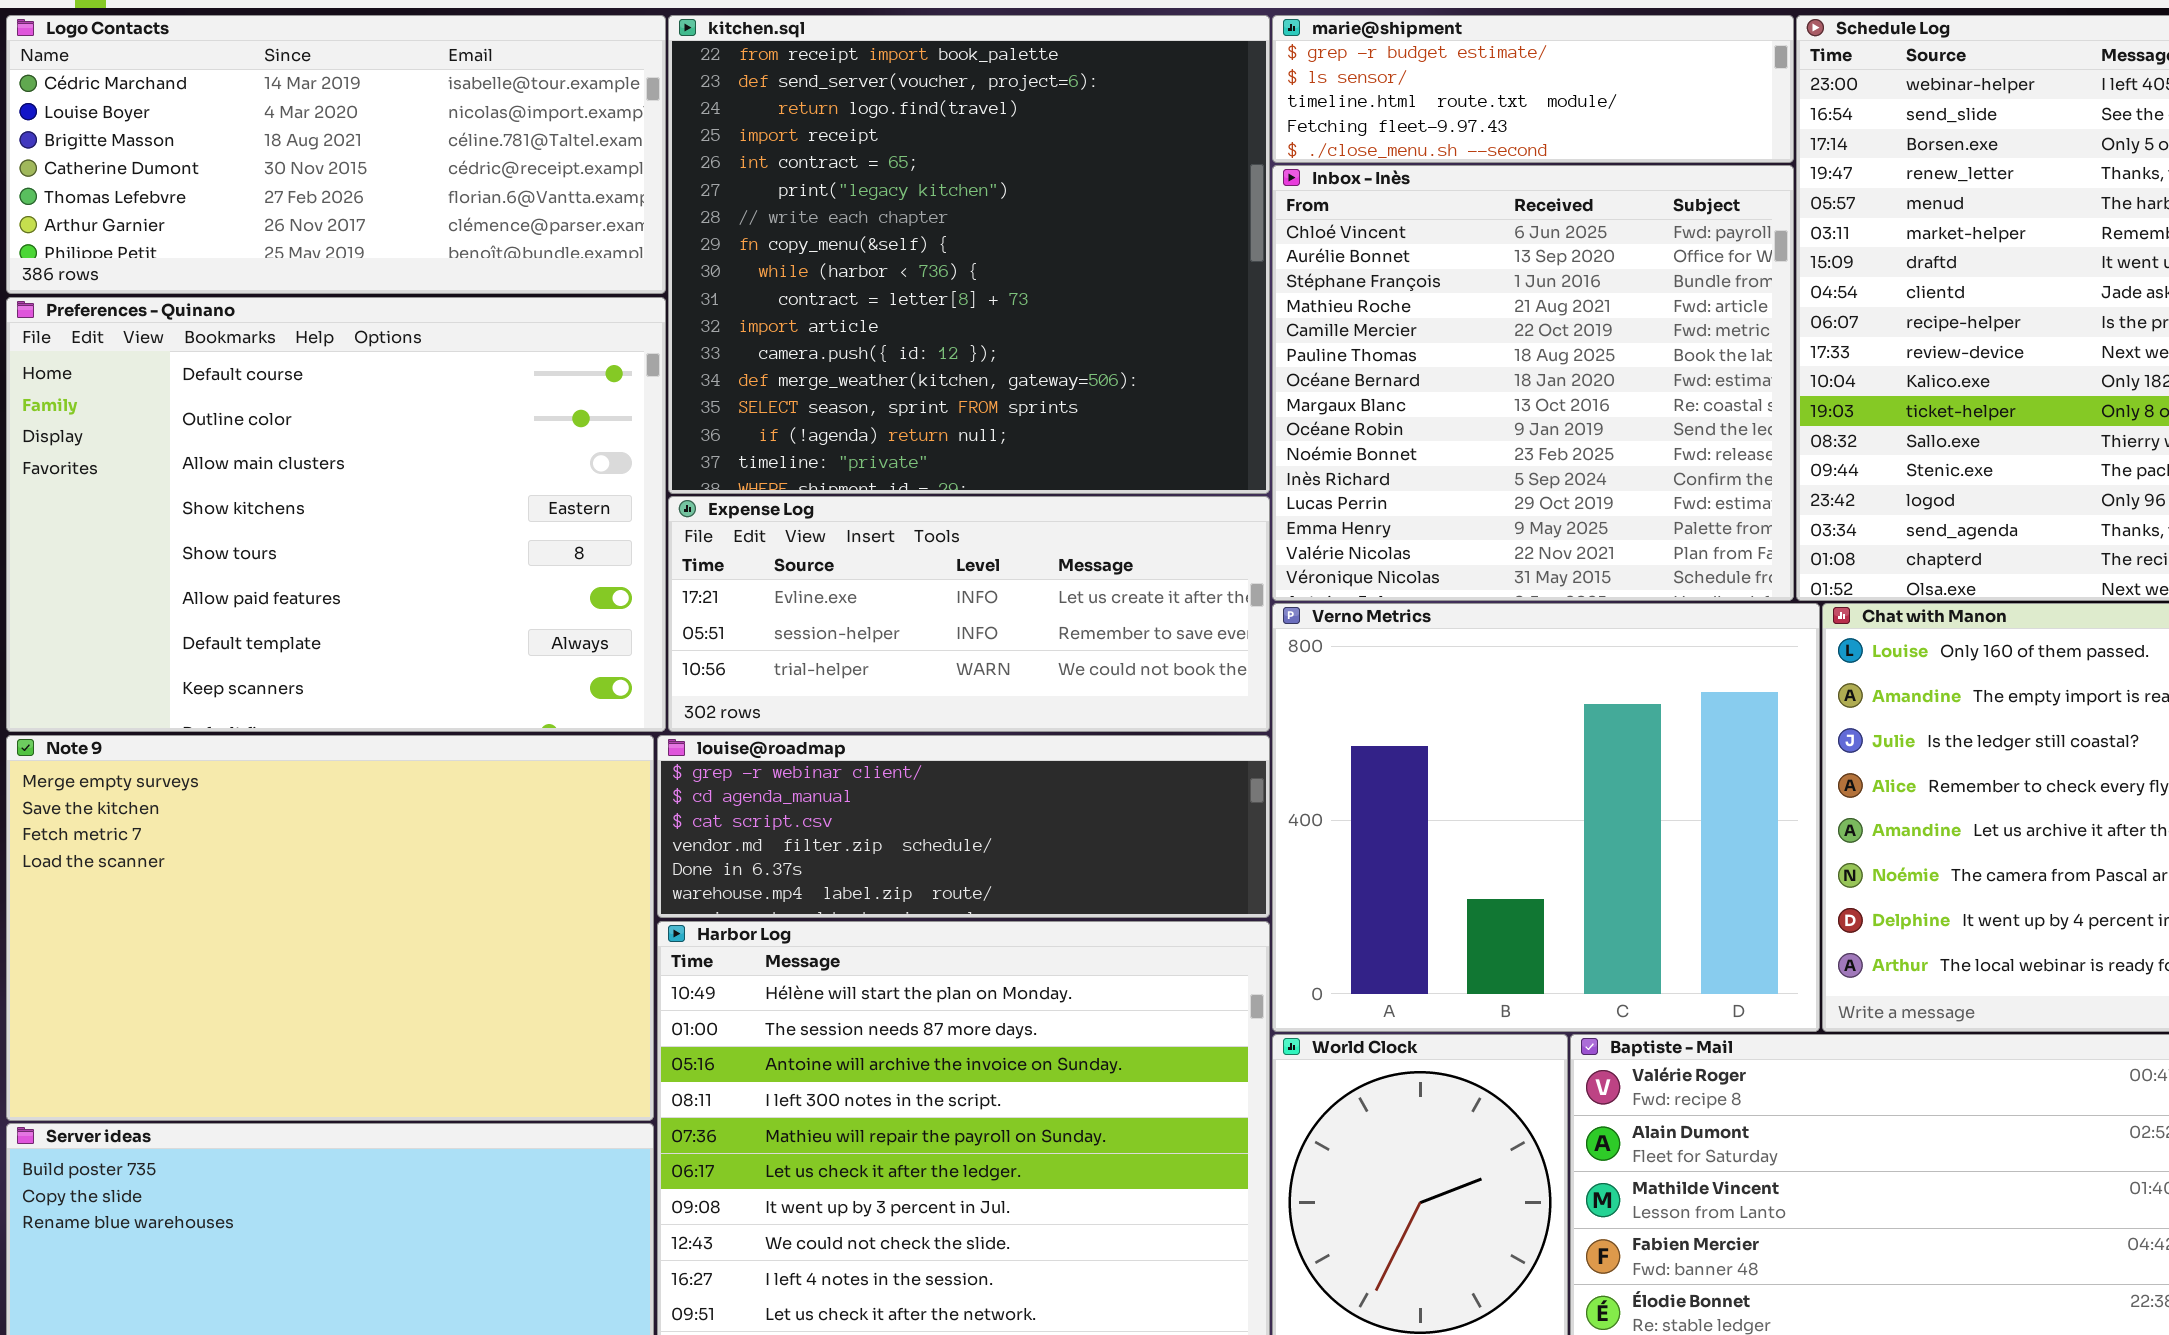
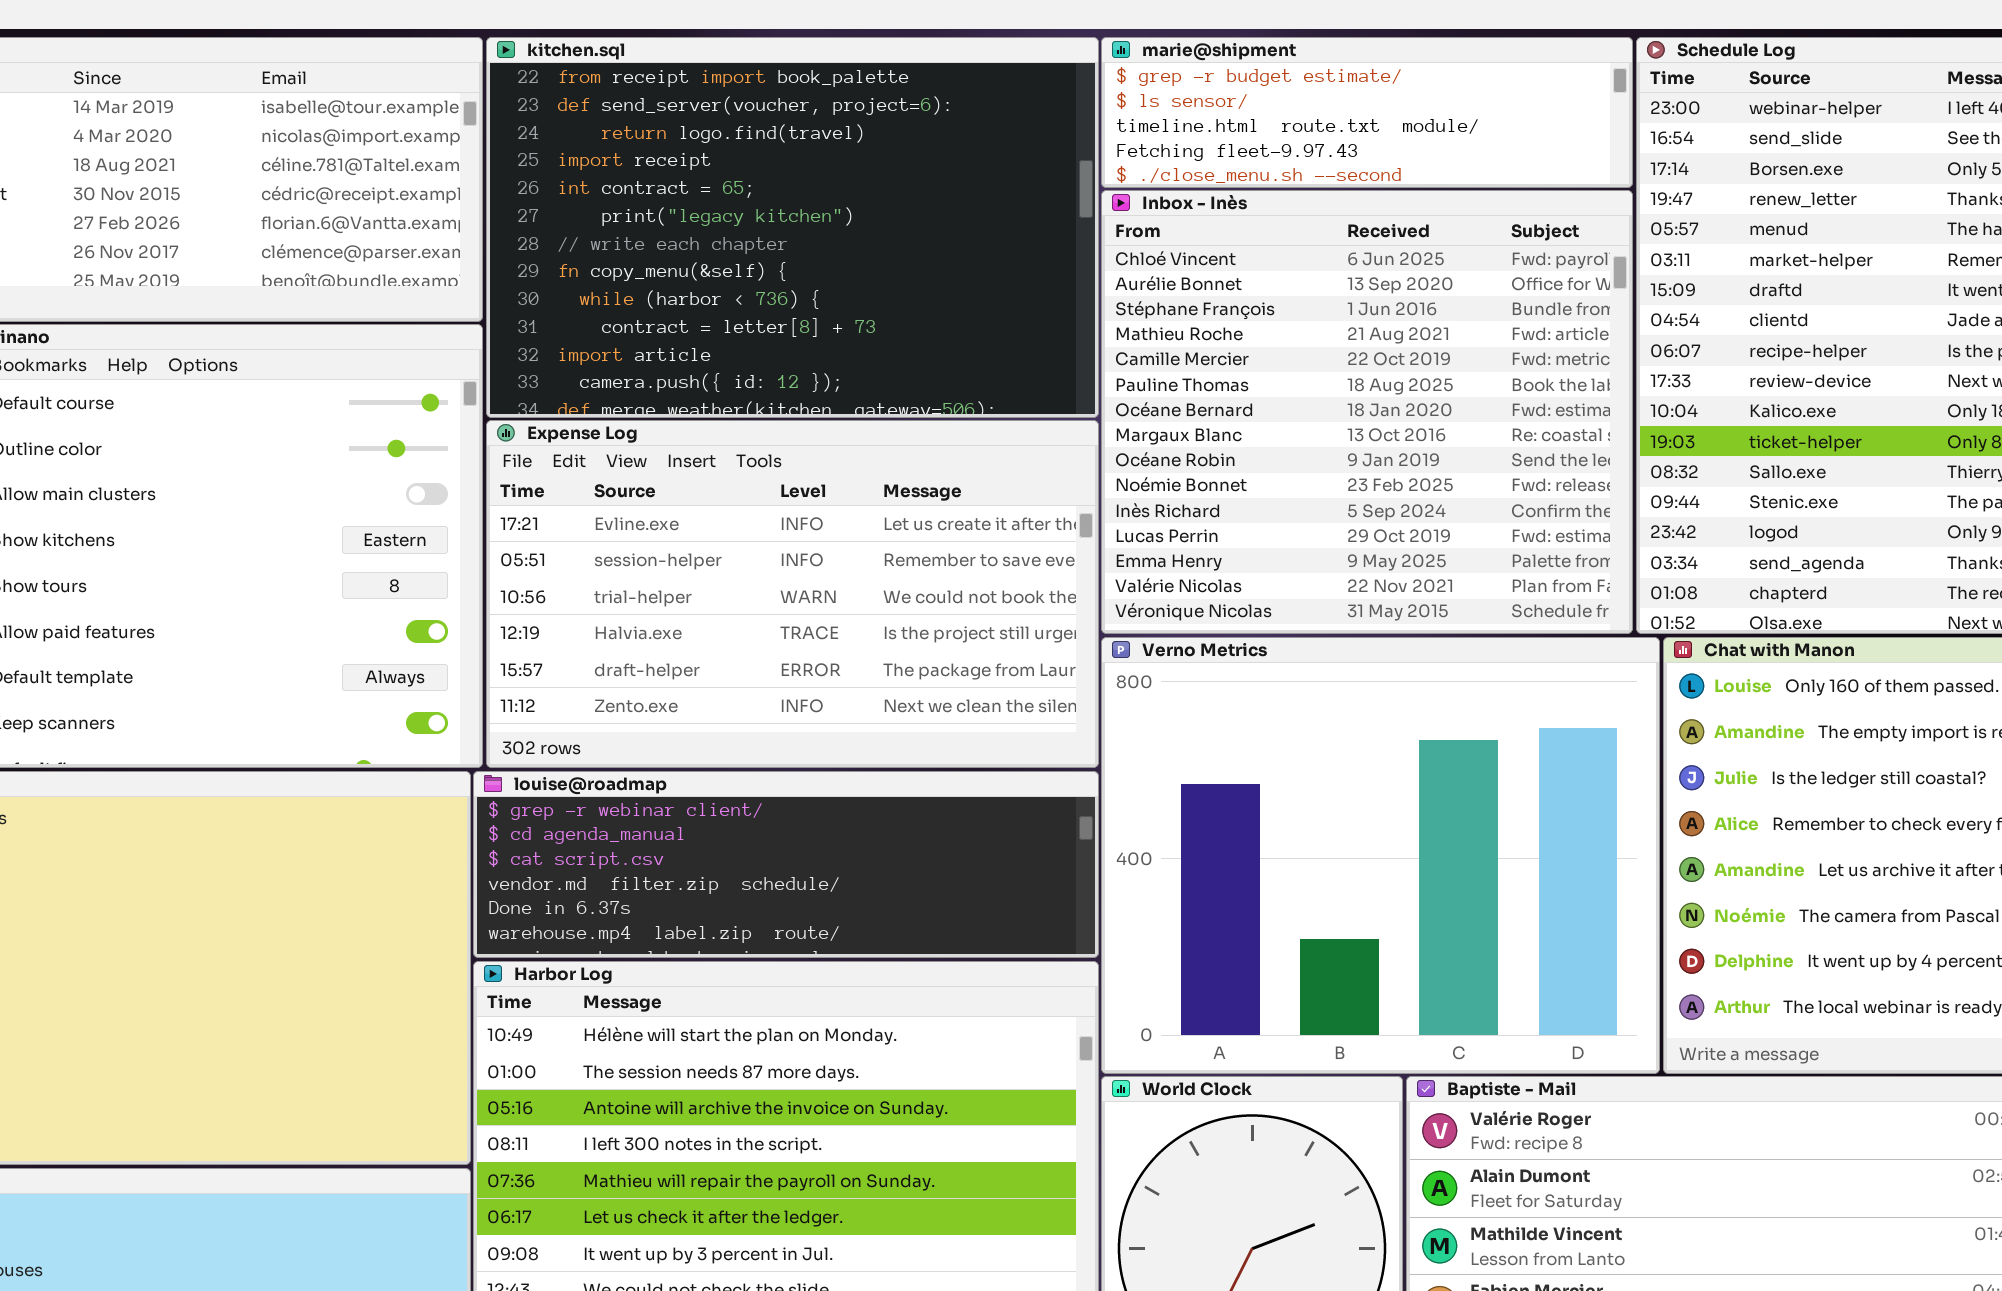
kitchen.sql: [668,15,1270,494] -> [486,37,1099,418], resized
Expense Log: [668,496,1270,732] -> [486,420,1099,768], resized

